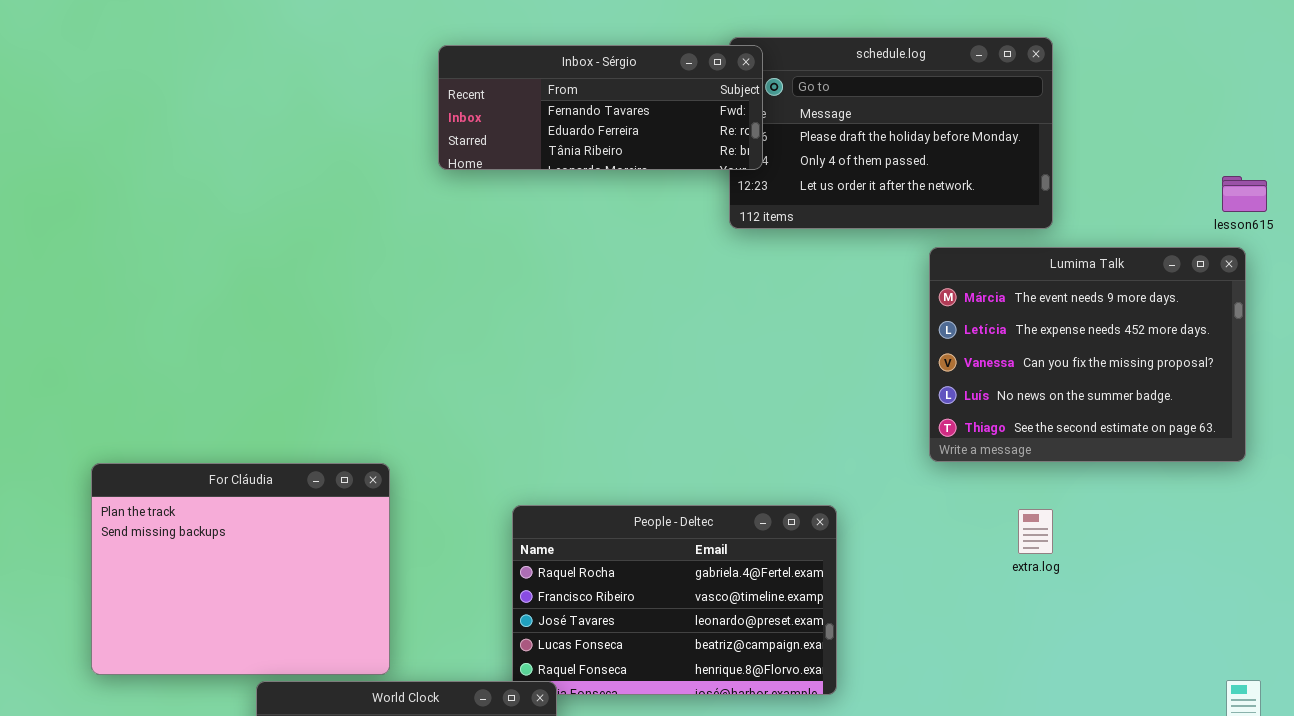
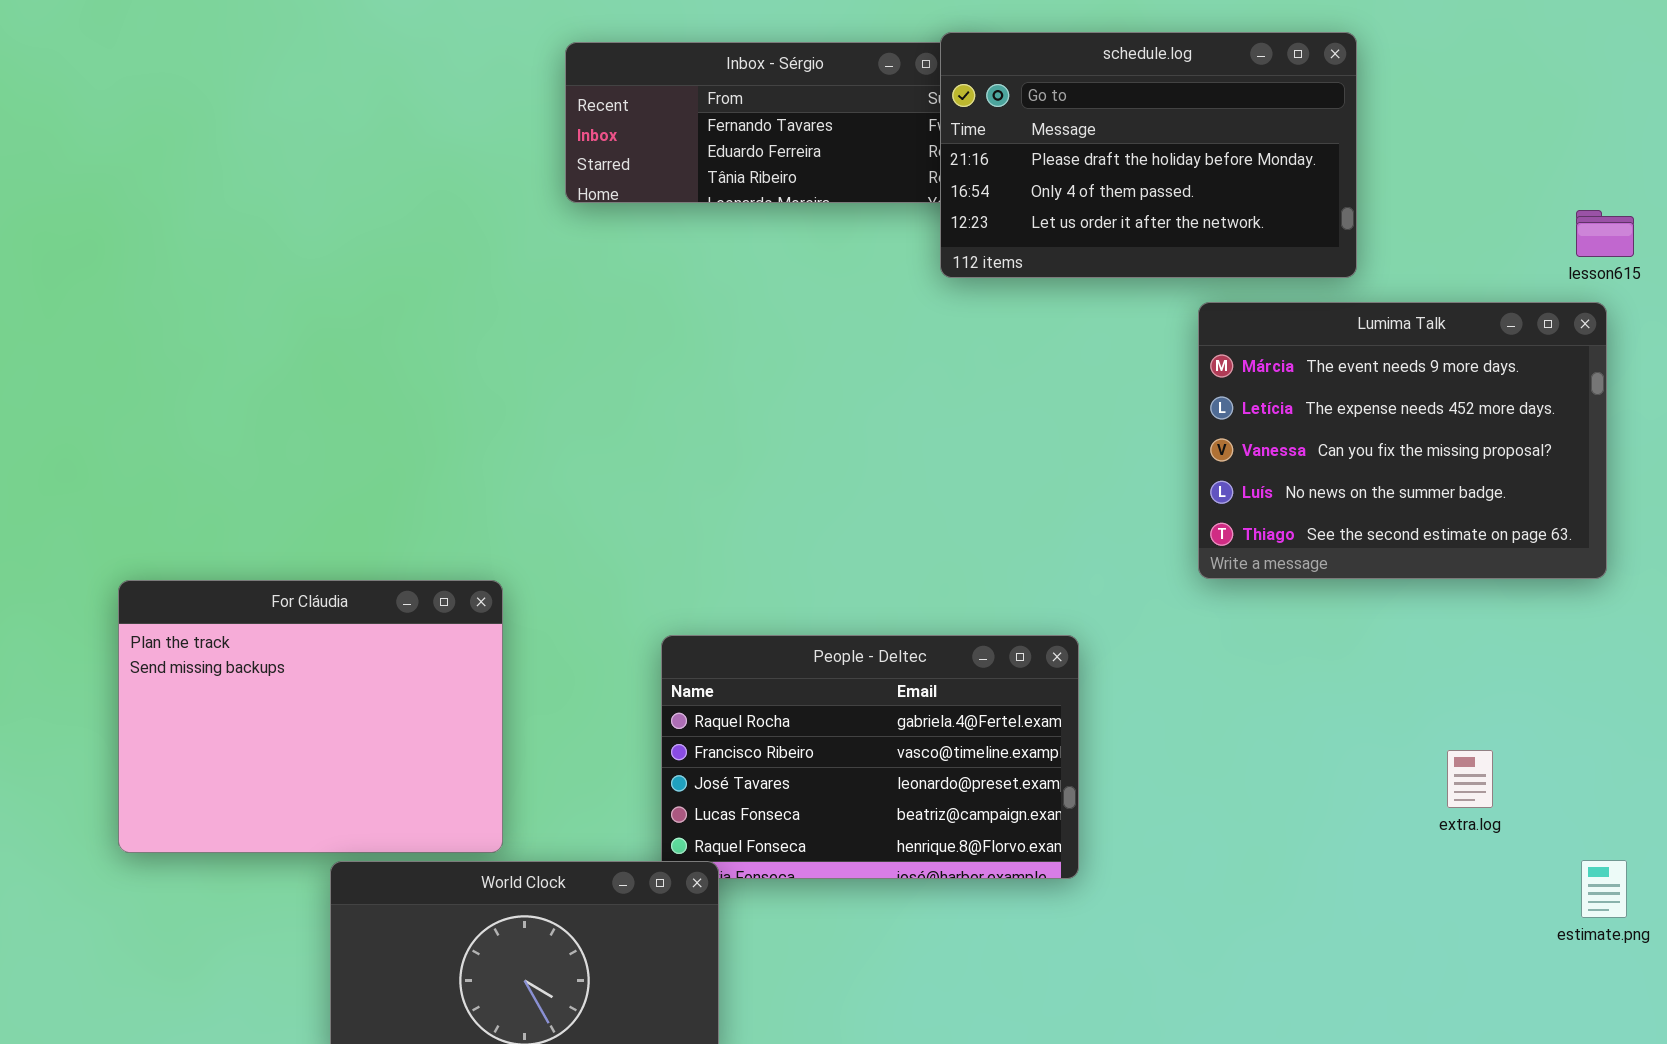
schedule.log: [729,37,1053,229] -> [940,32,1357,278], raised
extra.log: [1018,509,1053,554] -> [1447,750,1493,808], moved

